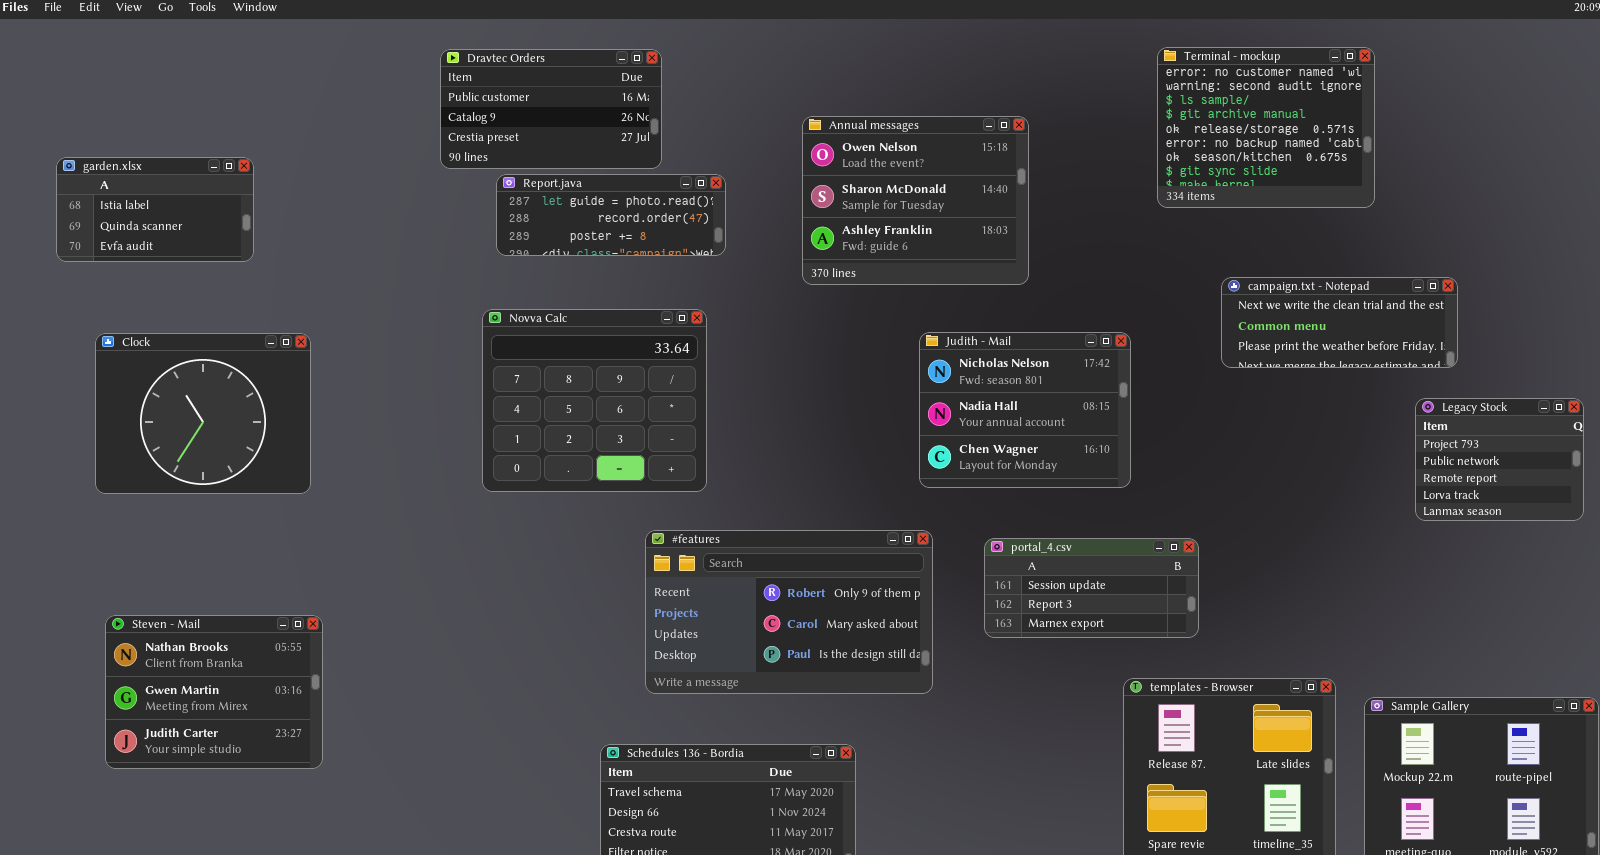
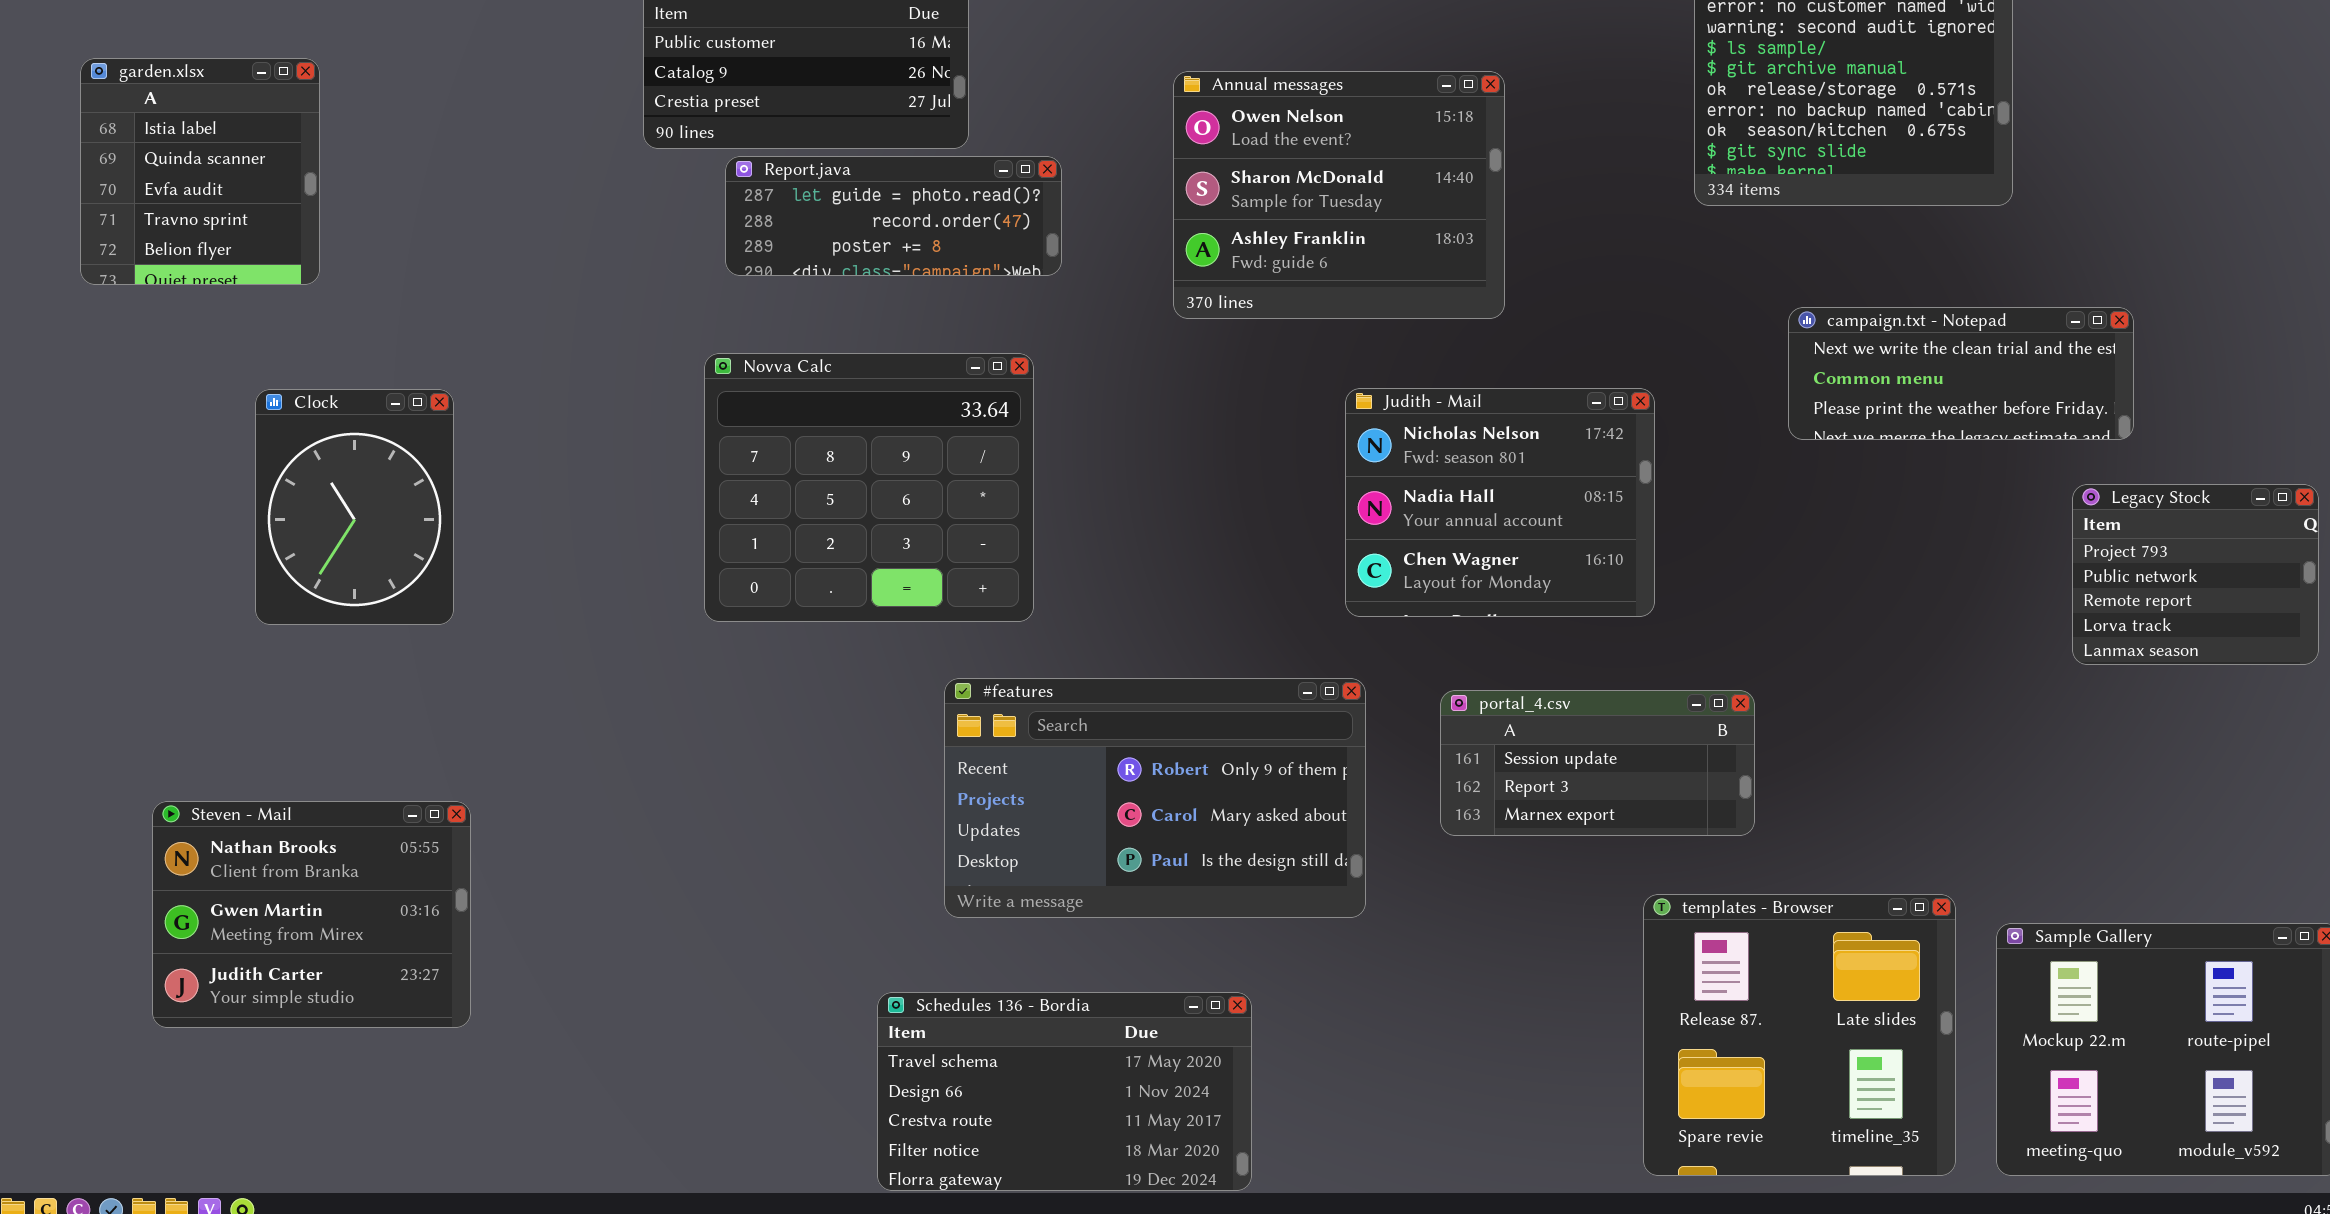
garden.xlsx: [56,157,254,262] -> [80,58,320,285], resized
Clock: [95,333,311,494] -> [255,389,454,625], resized

